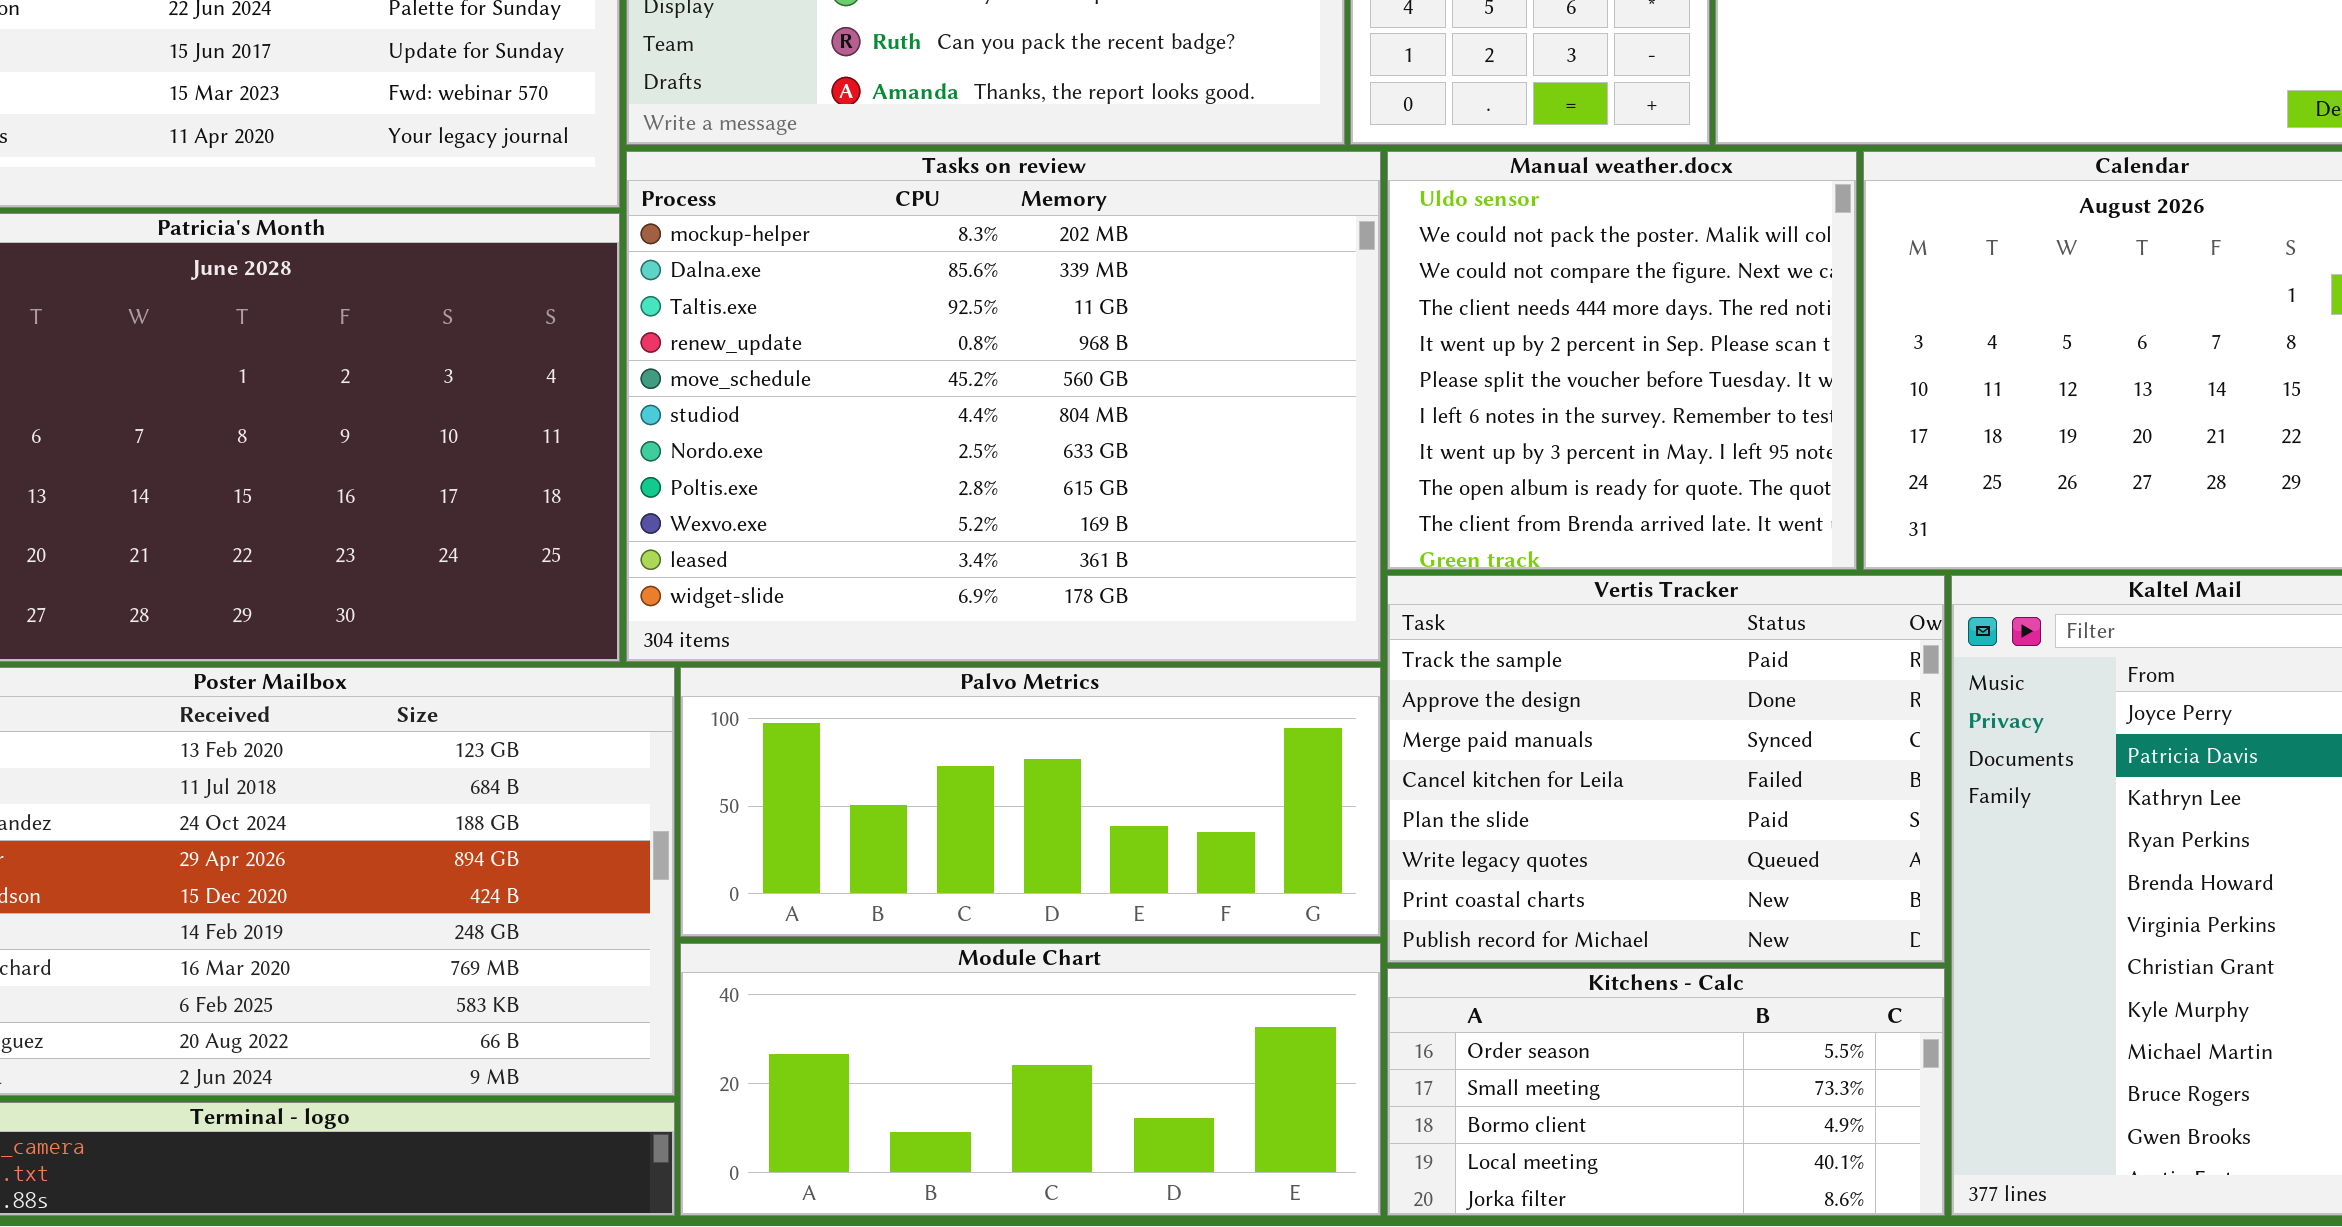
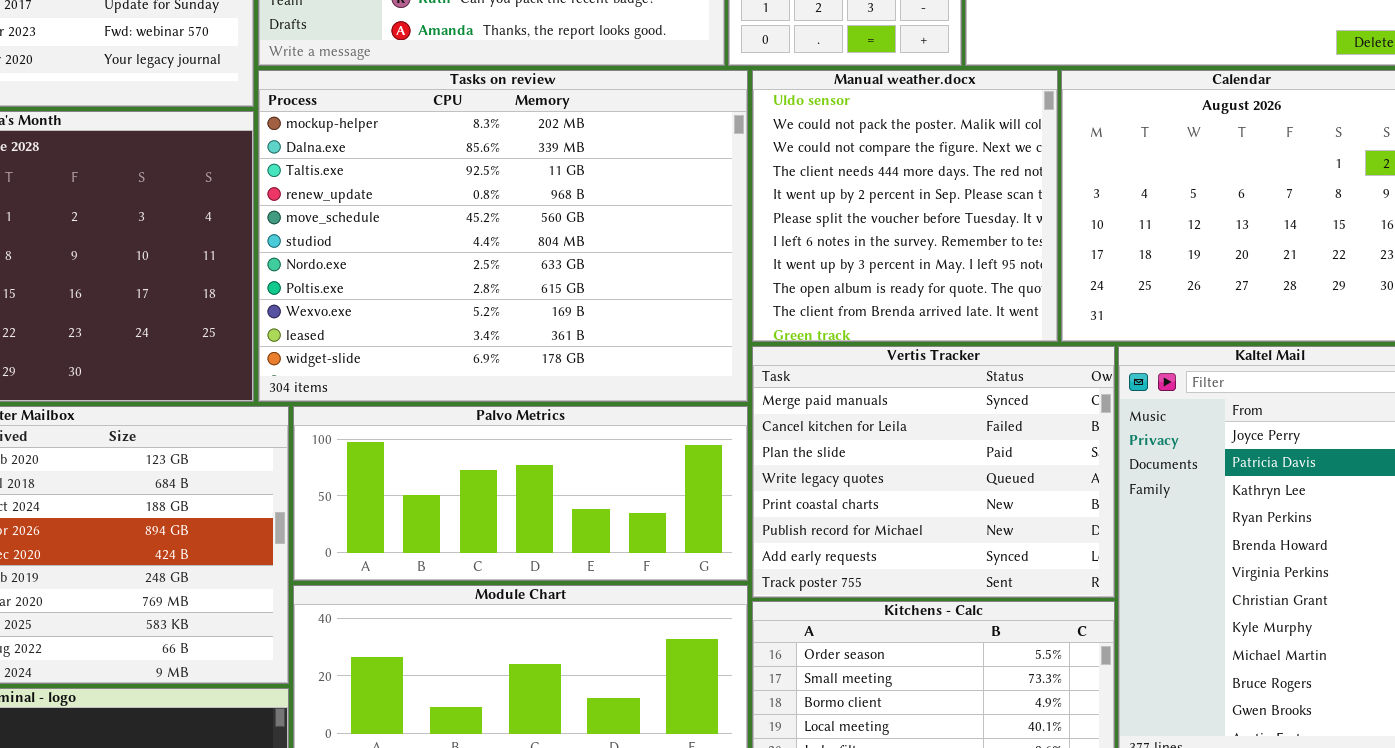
Vertis Tracker: [1387,575,1945,963] -> [752,346,1115,598], scrolled down 2 rows

